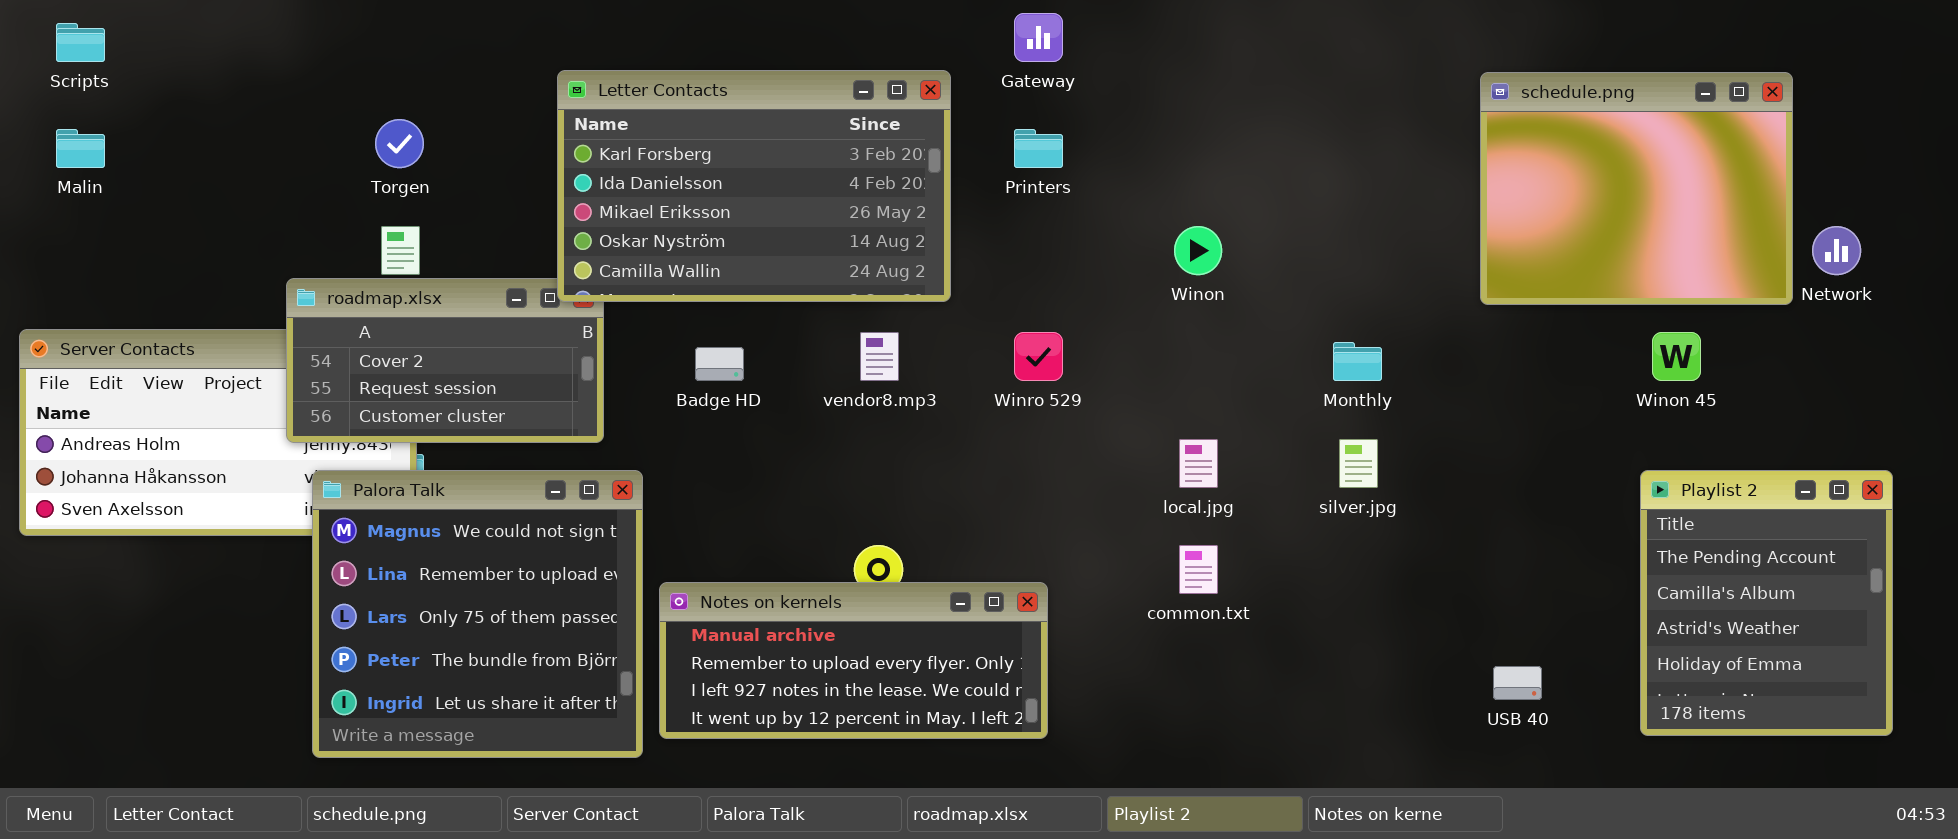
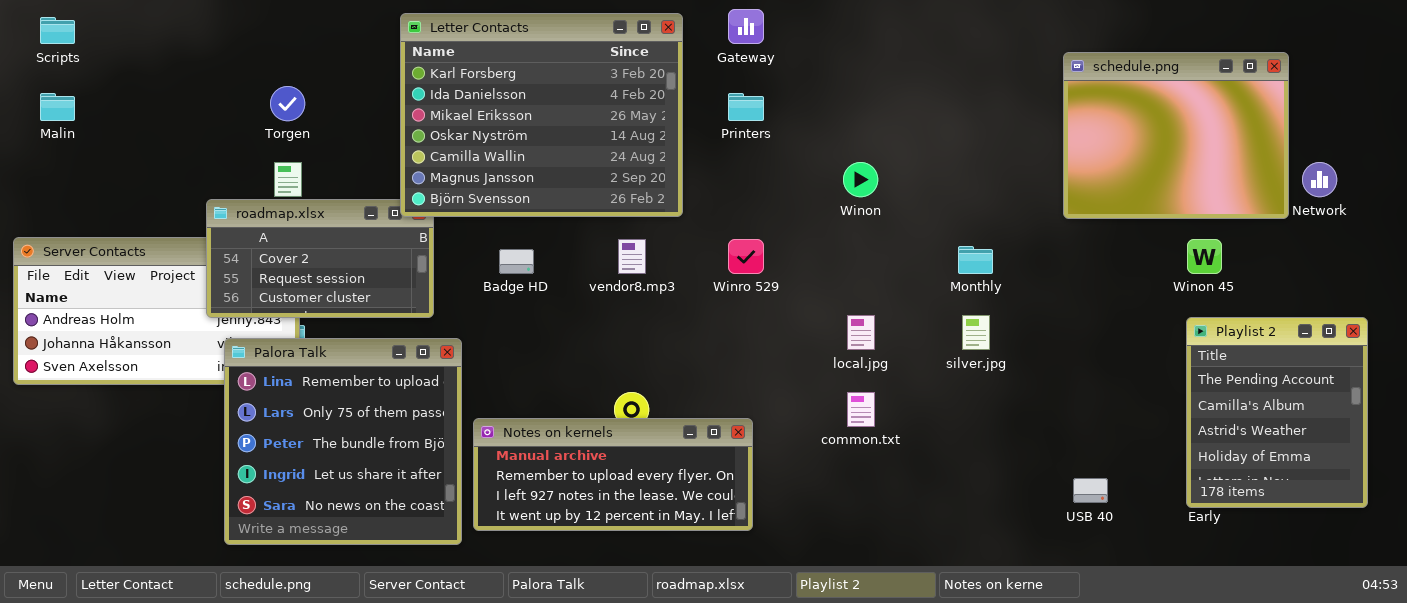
Letter Contacts: [557,70,951,302] -> [400,13,683,217], resized
Palora Talk: [312,470,643,758] -> [224,338,462,545], scrolled down 1 row
Playlist 2: [1640,470,1893,736] -> [1186,317,1368,508], moved

